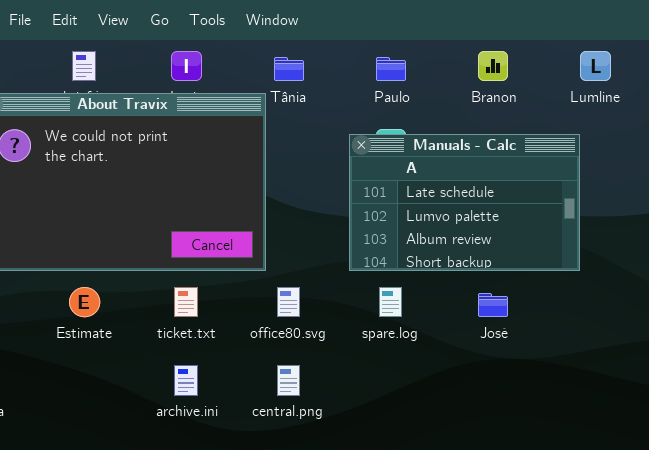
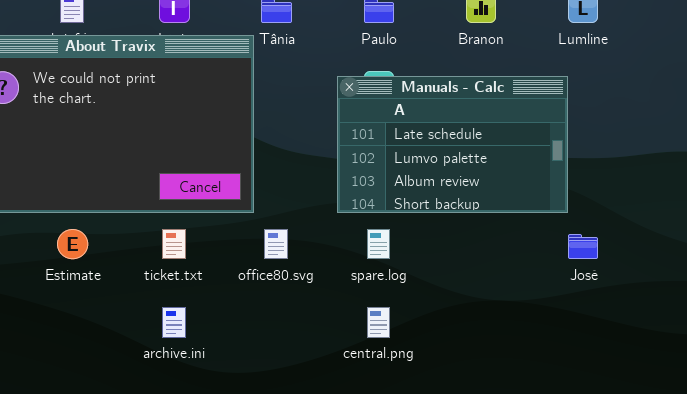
José: [478,293,508,317] -> [568,234,598,259], moved
central.png: [277,365,300,396] -> [367,307,390,338], moved

